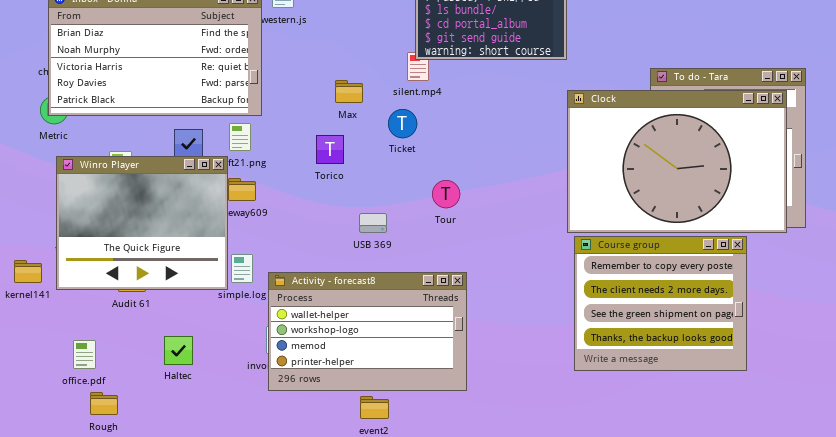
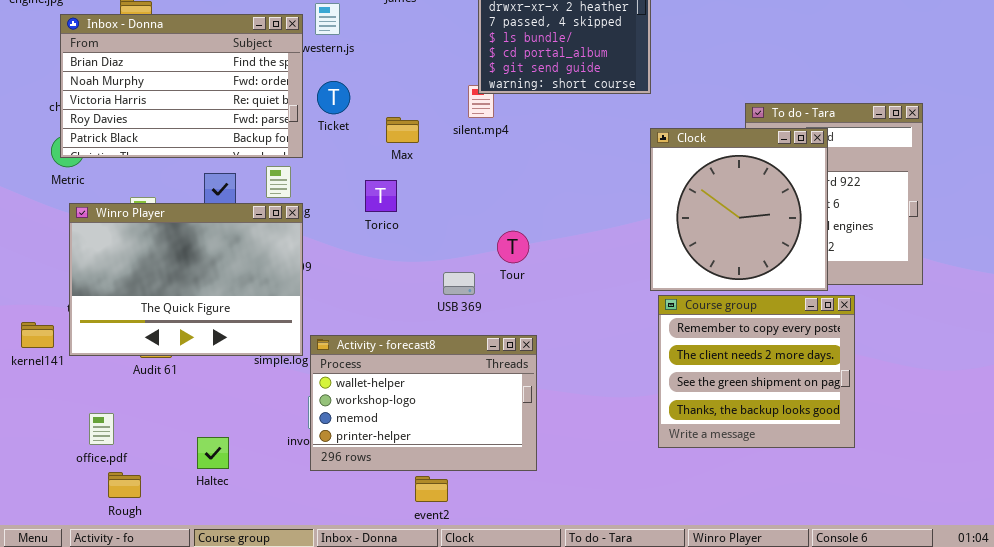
Clock: [567,90,787,233] -> [650,128,828,291], resized
Ticket: [388,109,417,138] -> [317,81,350,114], moved
Winro Player: [56,156,228,290] -> [69,203,303,356], resized
USB 369: [359,213,387,233] -> [443,272,475,295], moved
Haltec: [164,336,193,365] -> [197,437,229,469], moved

